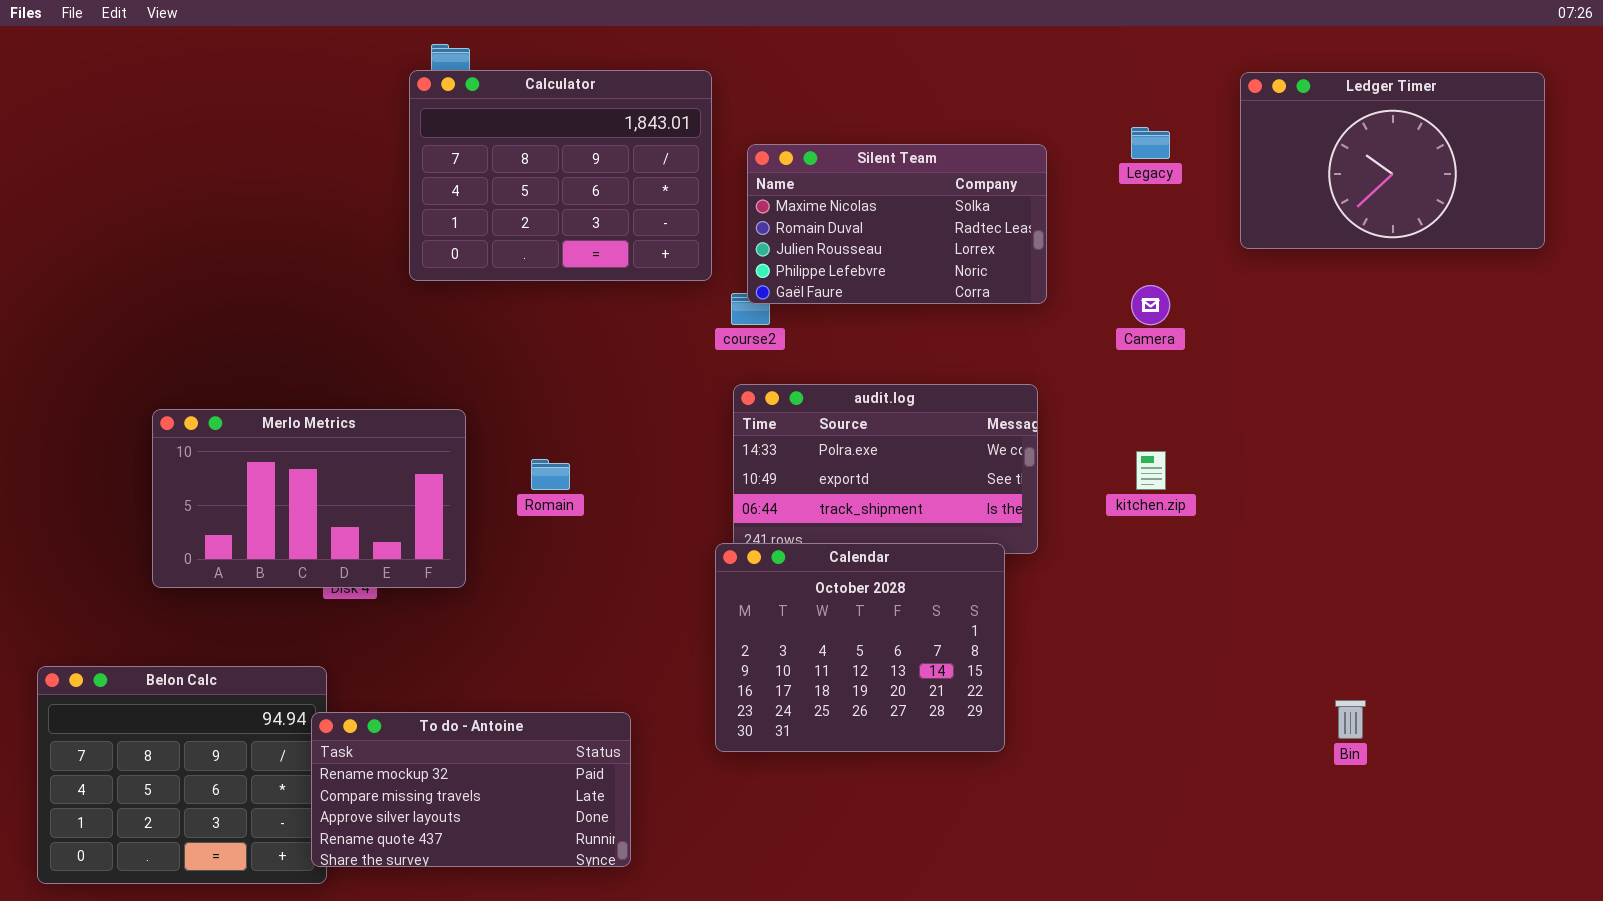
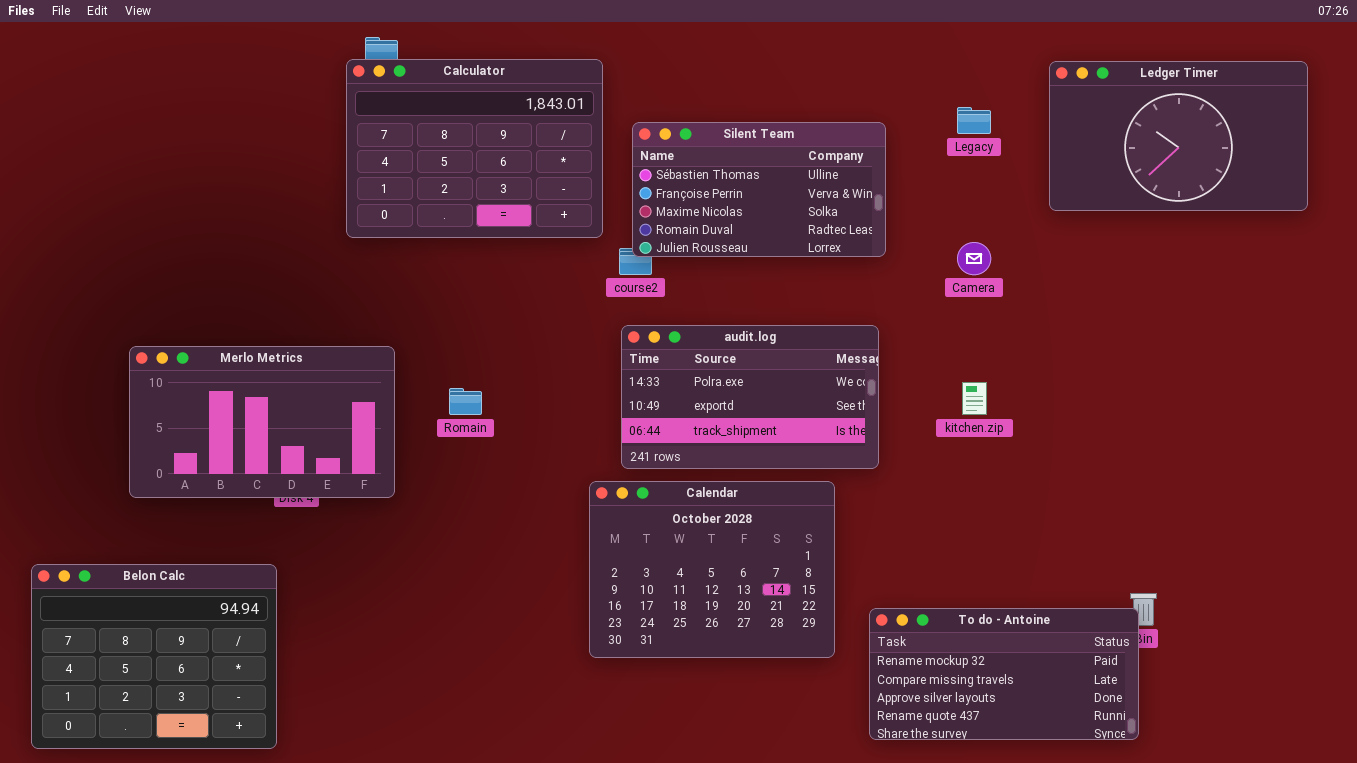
Silent Team: [747,144,1047,304] -> [632,122,886,257], scrolled up 2 rows
Calendar: [715,543,1005,752] -> [589,481,835,658], moved
To do - Antoine: [311,712,631,867] -> [869,608,1139,740], moved

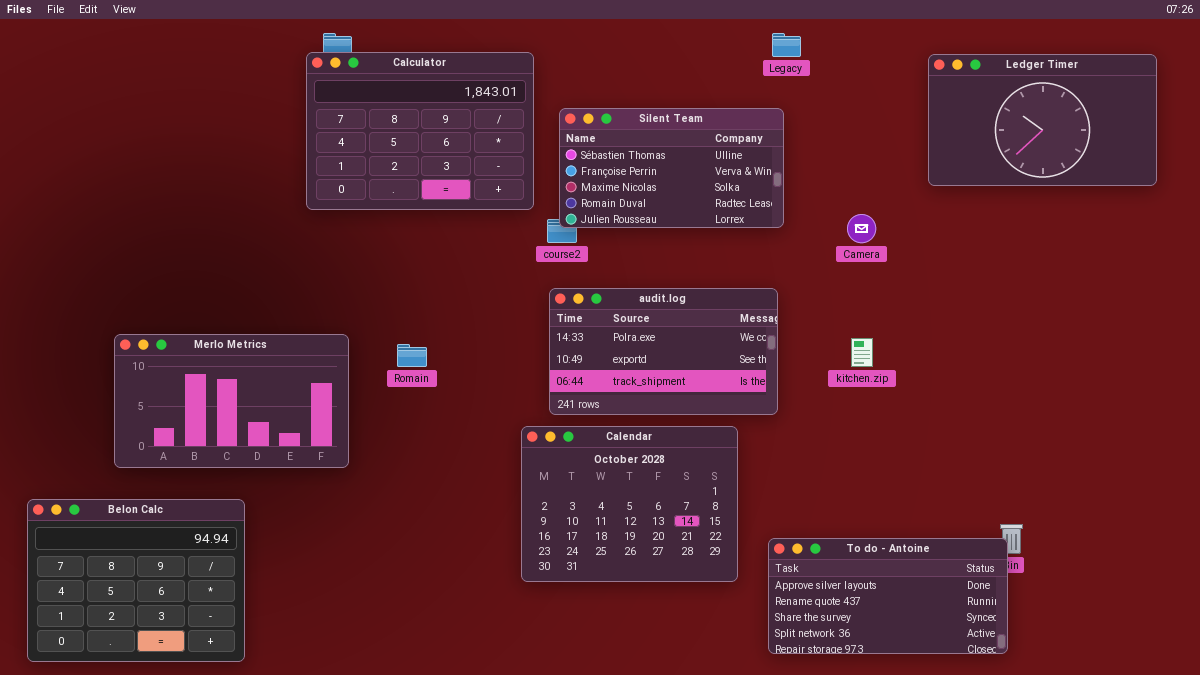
Legacy: [957,107,991,134] -> [772,33,801,57], moved
Merlo Metrics: [129,346,395,498] -> [114,334,349,468], moved
To do - Antoine: [869,608,1139,740] -> [768,538,1008,654], scrolled down 2 rows

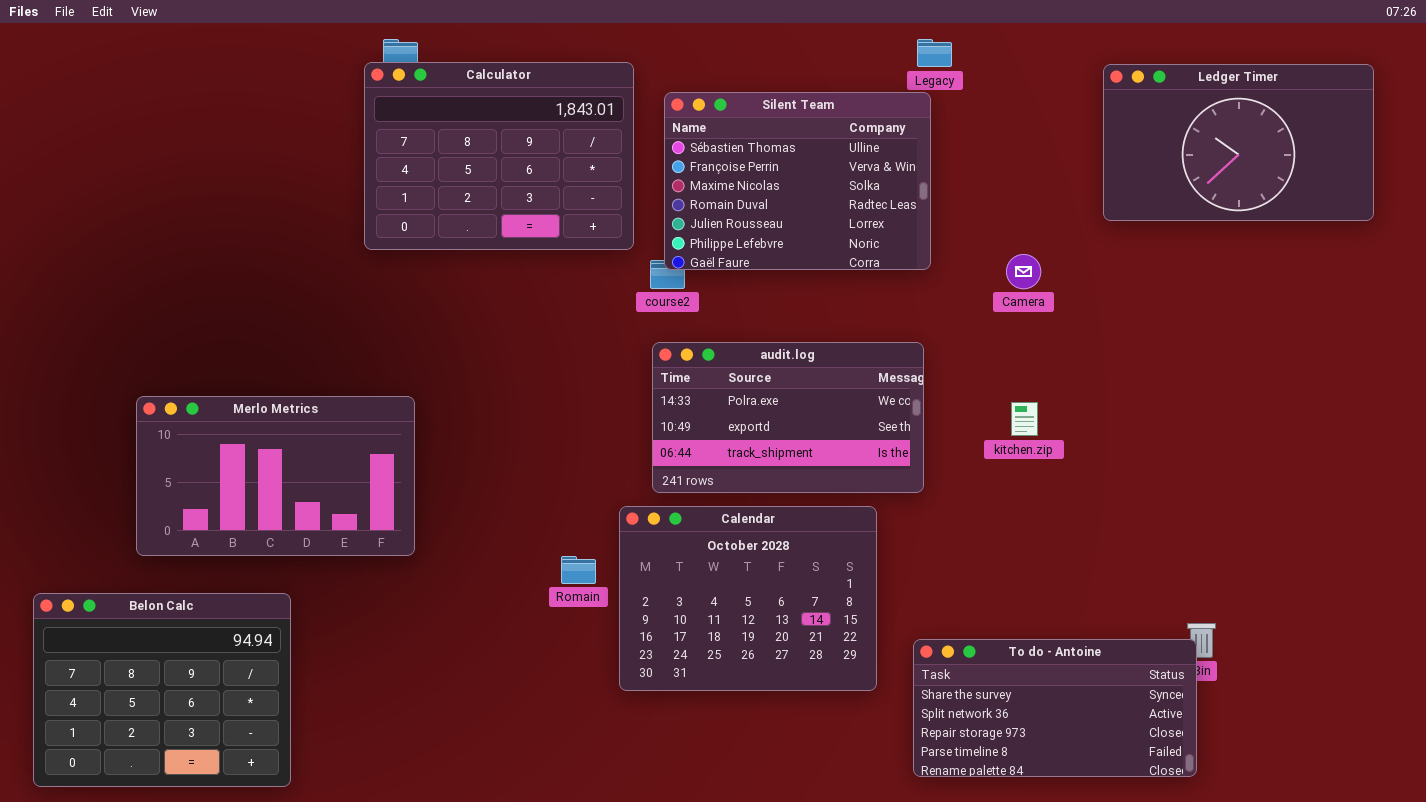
Silent Team: [559,108,784,228] -> [664,92,931,270], resized
Romain: [397,344,427,367] -> [561,556,596,584], moved
To do - Antoine: [768,538,1008,654] -> [913,639,1197,777], scrolled down 2 rows

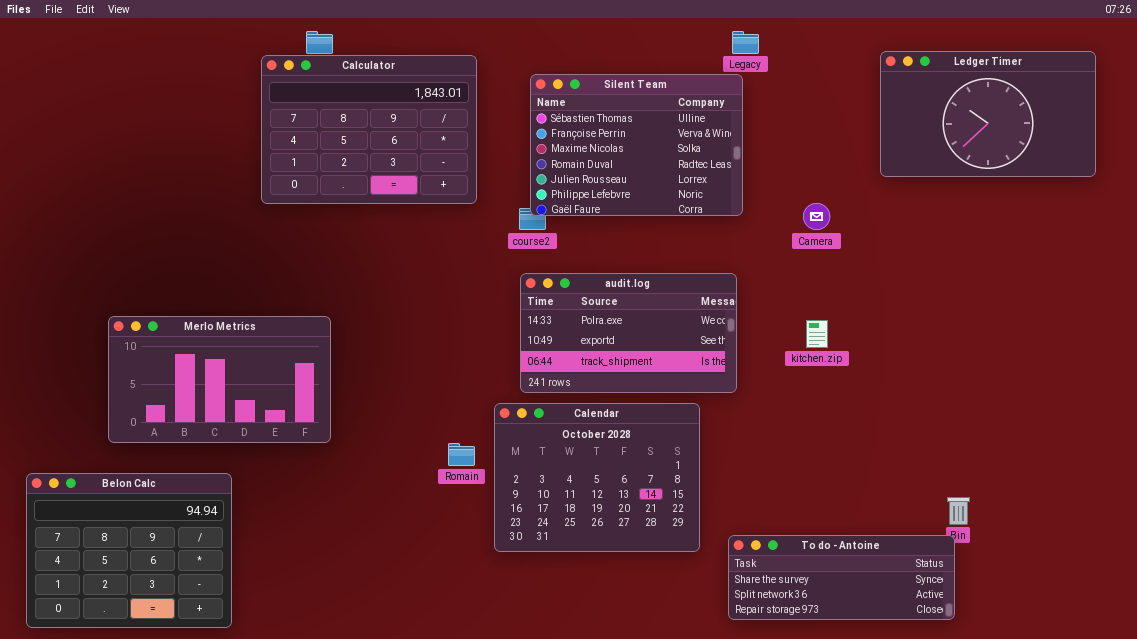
Calculator: [364,62,634,250] -> [261,55,477,204], moved
To do - Antoine: [913,639,1197,777] -> [728,535,955,620], resized

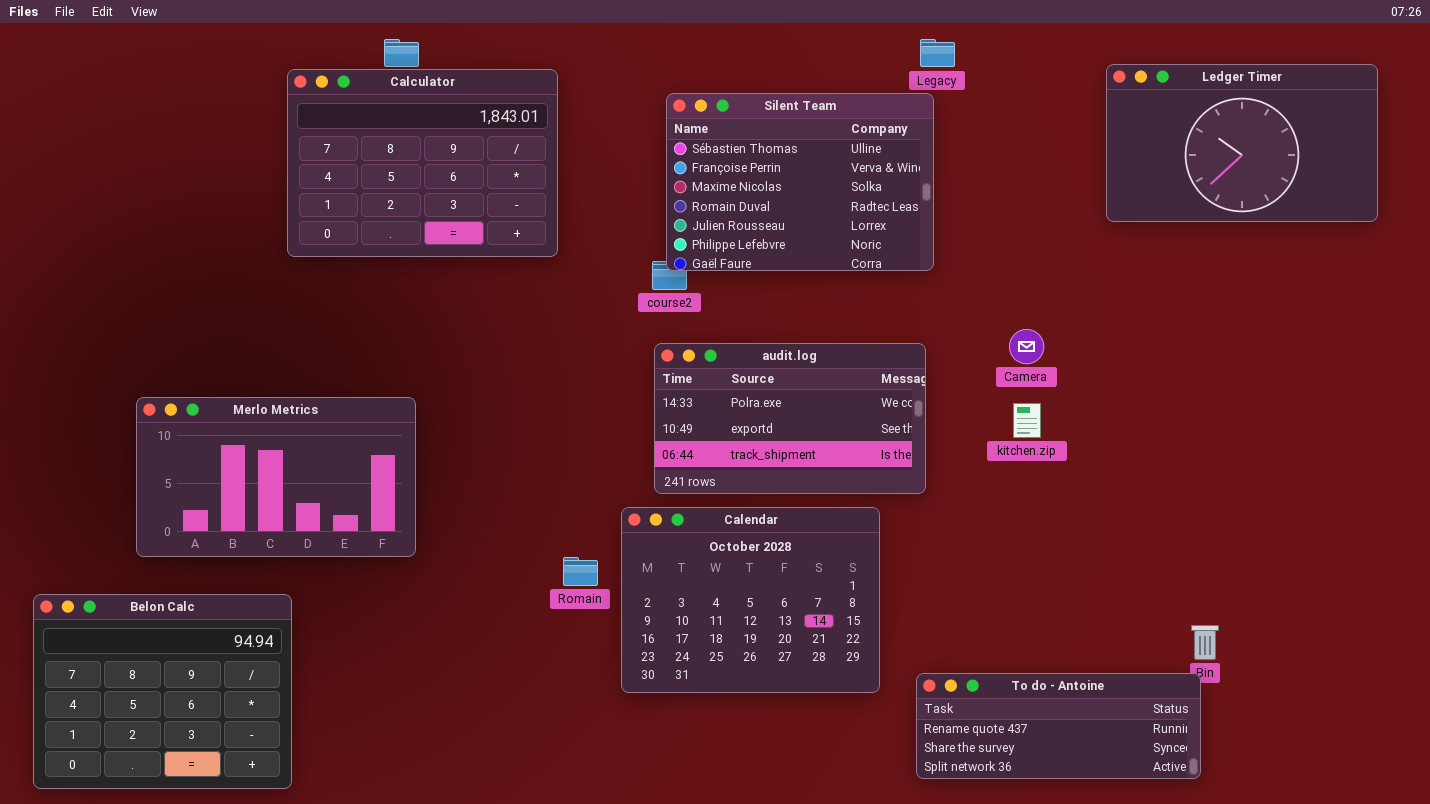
Calculator: [261,55,477,204] -> [287,69,558,257], moved
Camera: [803,203,830,230] -> [1009,329,1044,364], moved
To do - Antoine: [728,535,955,620] -> [916,673,1201,779], scrolled up 1 row

